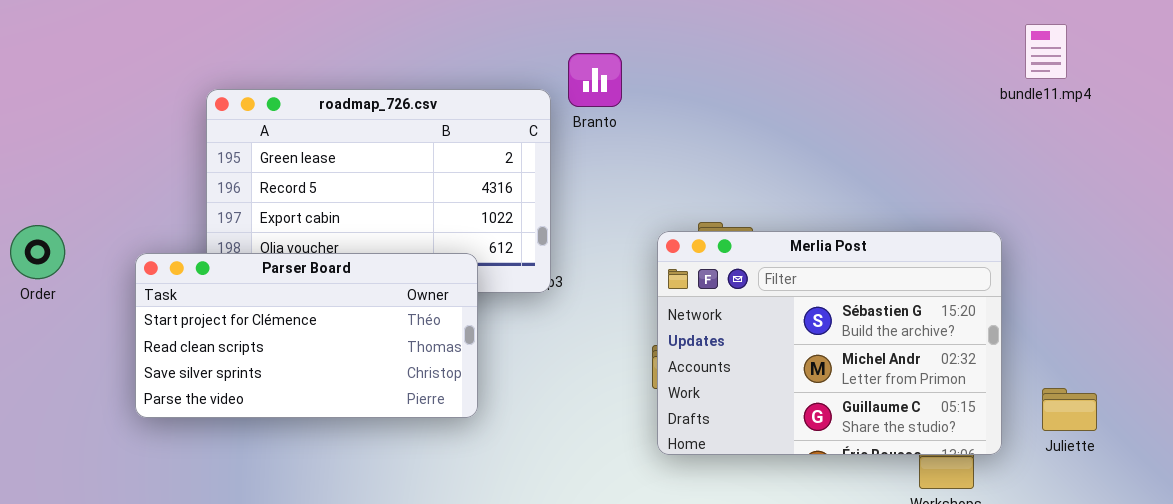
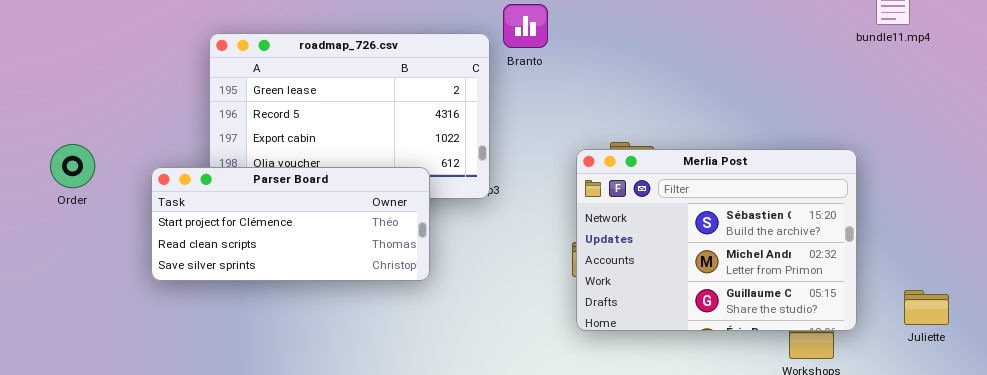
Parser Board: [135,253,478,418] -> [151,167,430,281], resized
Juliette: [1042,388,1097,431] -> [904,290,949,325], moved

